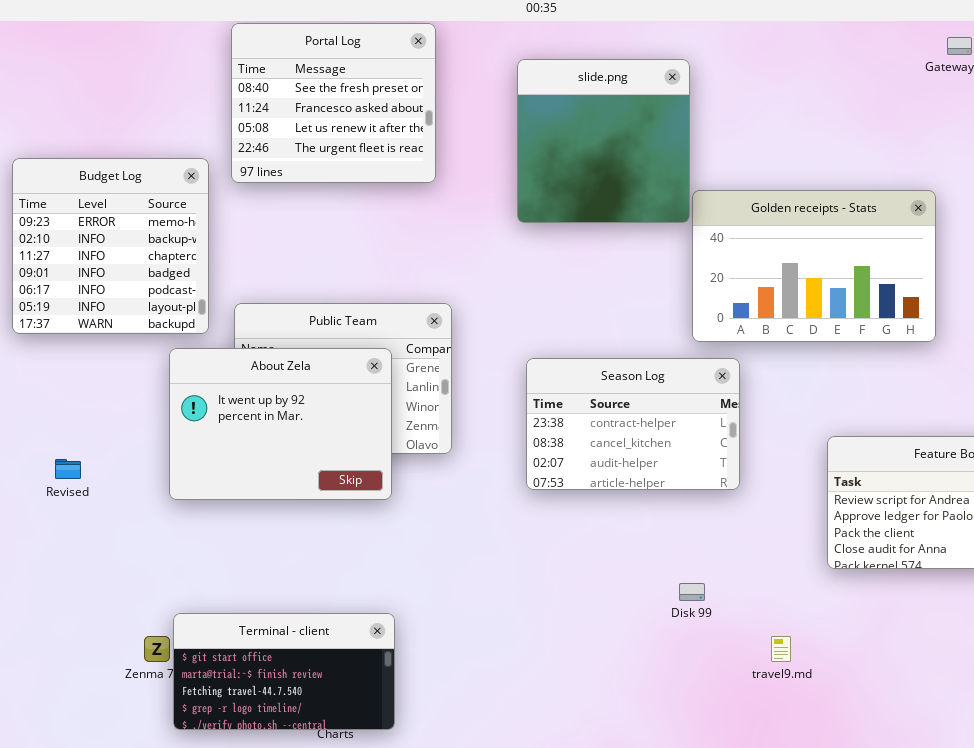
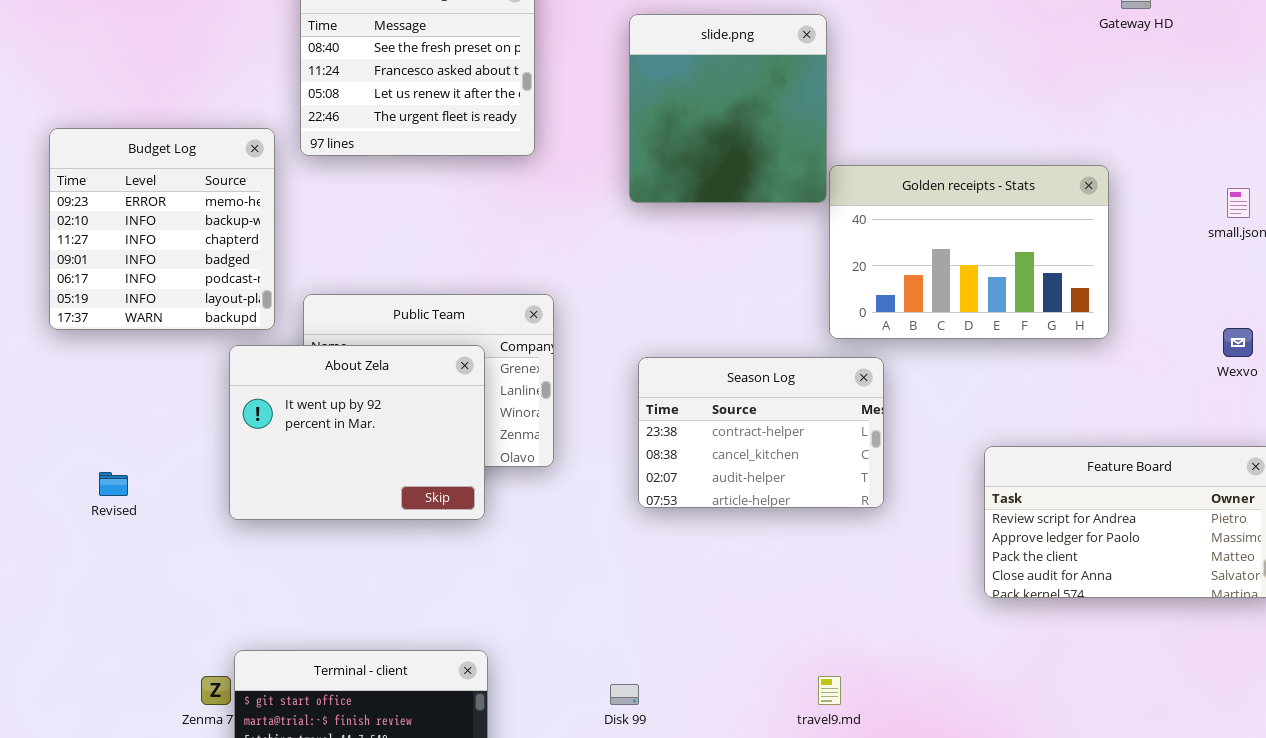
Disk 99: [679,583,705,601] -> [610,684,639,705], moved
travel9.md: [771,636,791,662] -> [818,676,841,705], moved

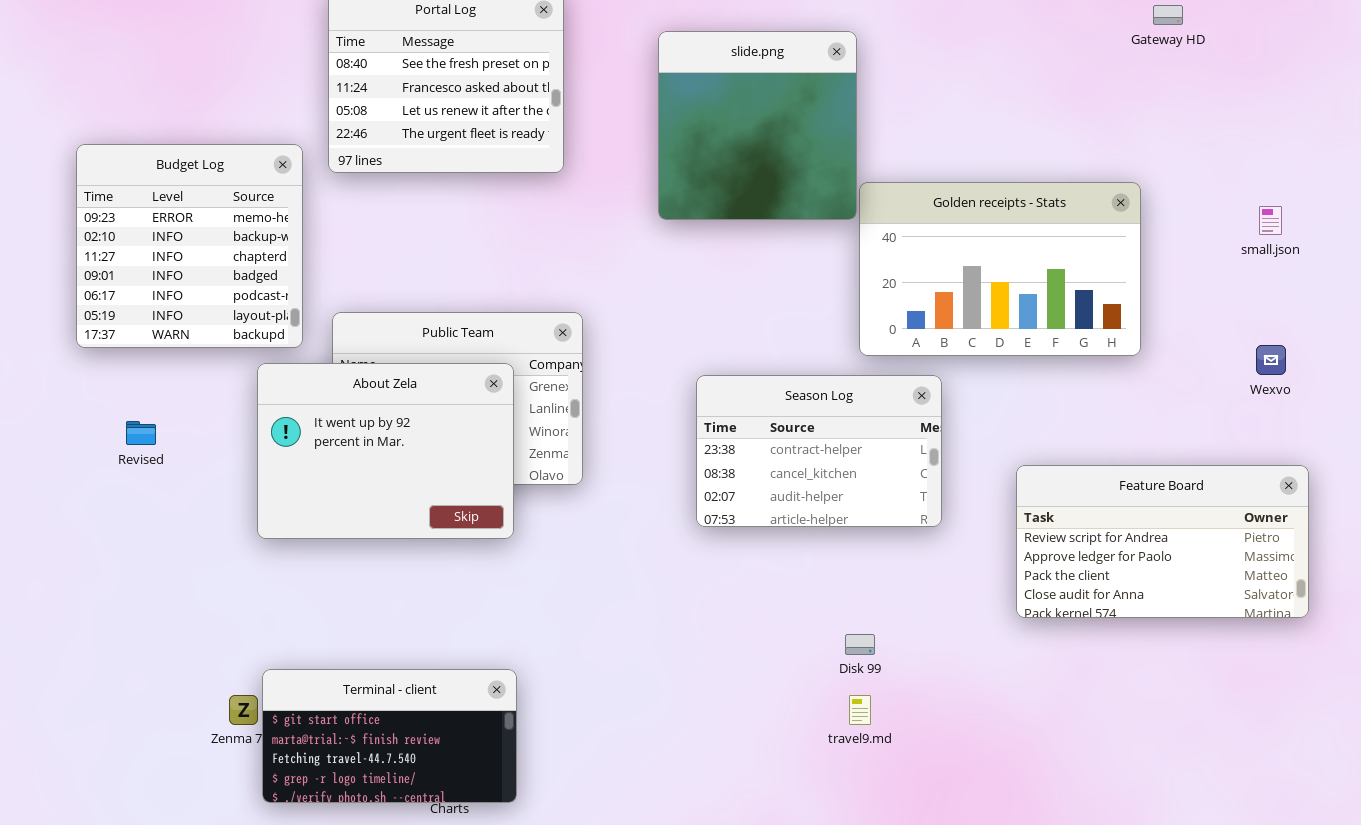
Season Log: [638,357,884,508] -> [696,375,942,527], moved
Revised: [99,472,128,496] -> [126,421,156,445], moved
Disk 99: [610,684,639,705] -> [845,634,875,655], moved

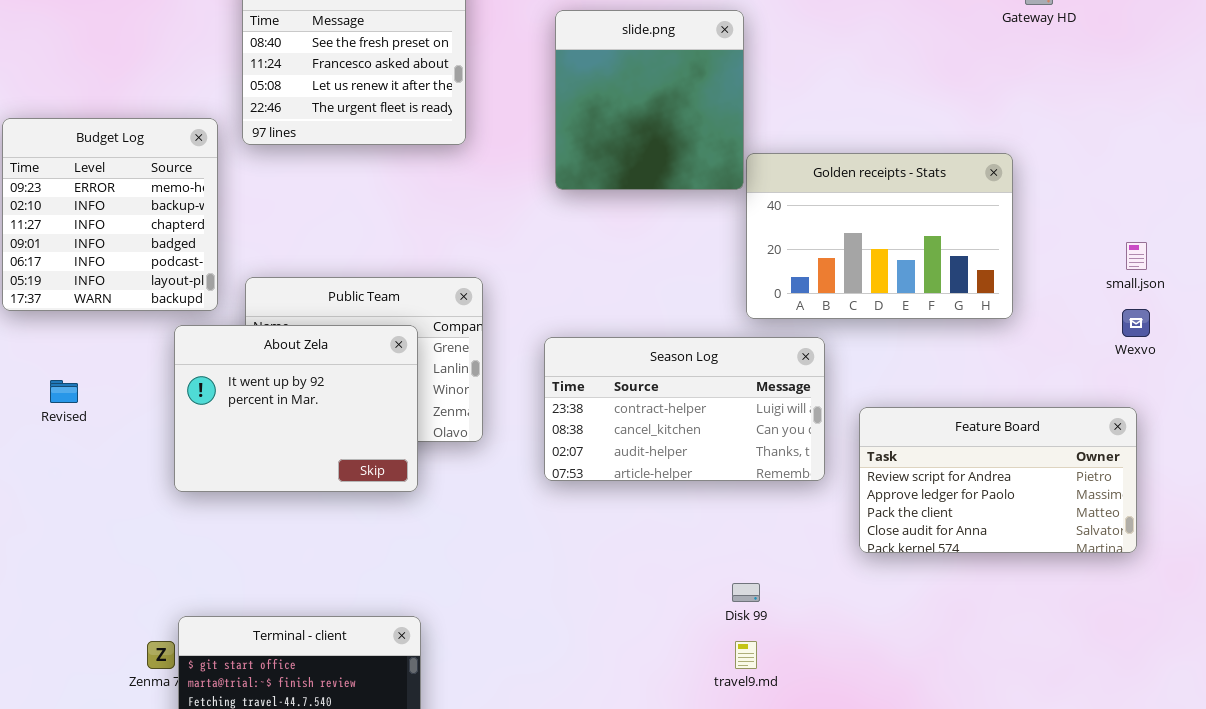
small.json: [1259,206,1282,235] -> [1126,242,1147,270], moved
Season Log: [696,375,942,527] -> [544,337,825,481], resized
Feature Board: [1016,465,1309,618] -> [859,407,1137,553], moved

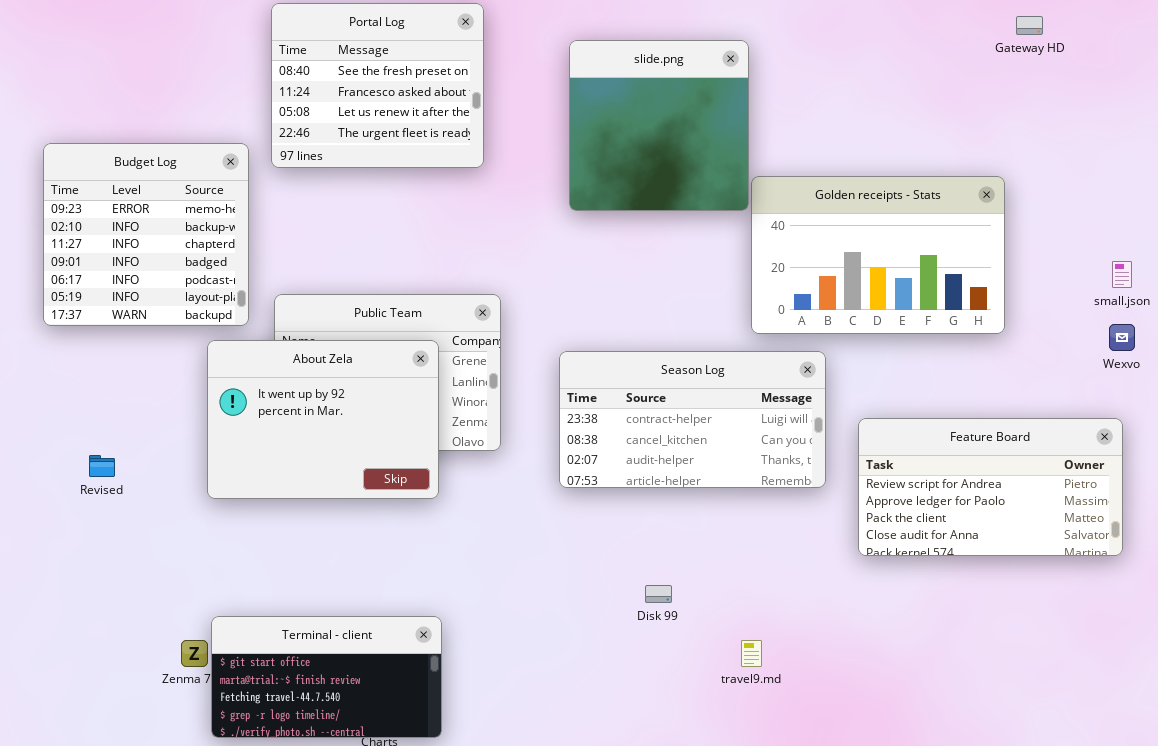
Revised: [50,380,78,403] -> [89,455,115,477], moved
Disk 99: [732,583,760,602] -> [645,585,672,603], moved

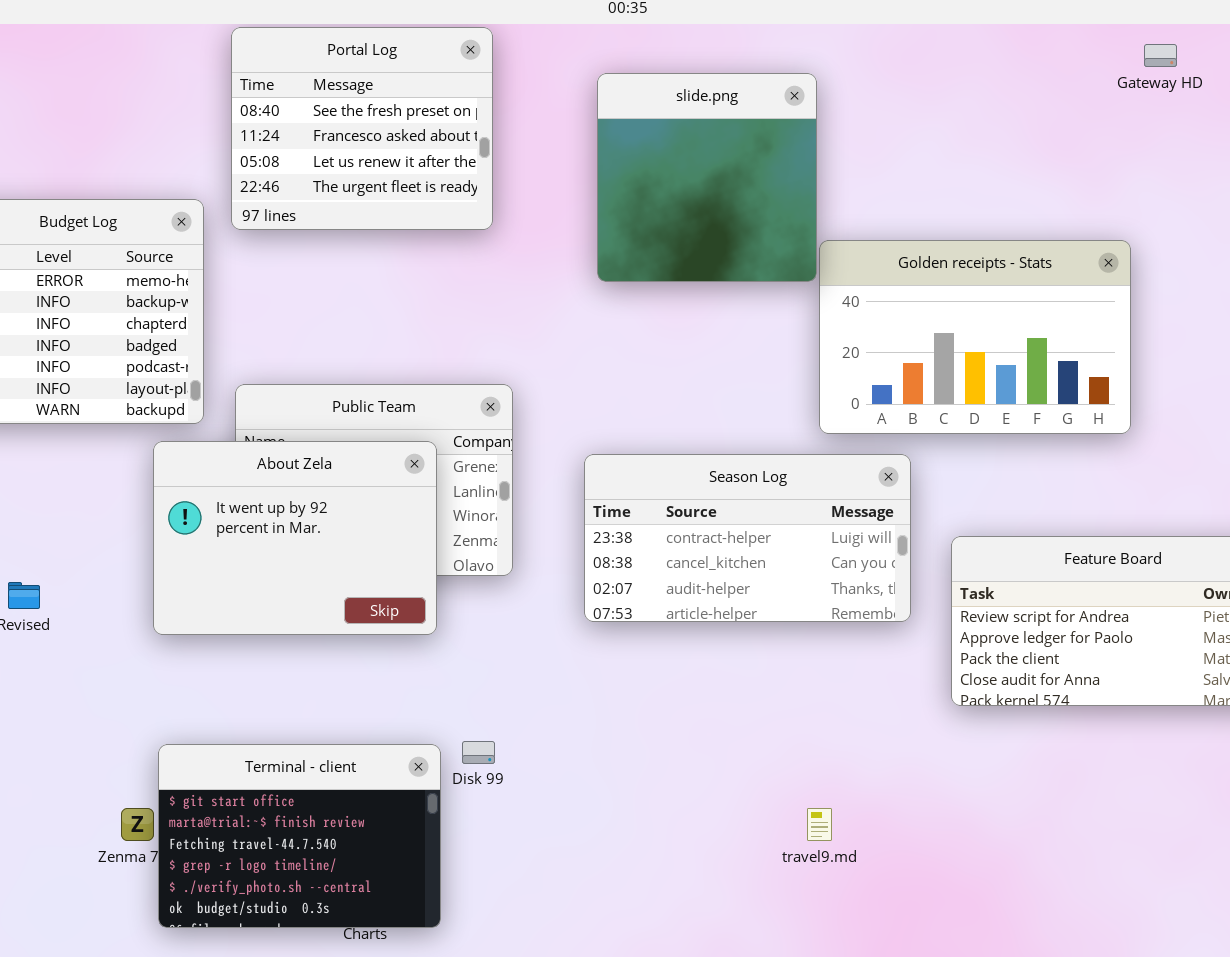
Disk 99: [645,585,672,603] -> [462,741,495,764], moved
Terminal - client: [211,616,442,738] -> [158,744,441,928], resized

